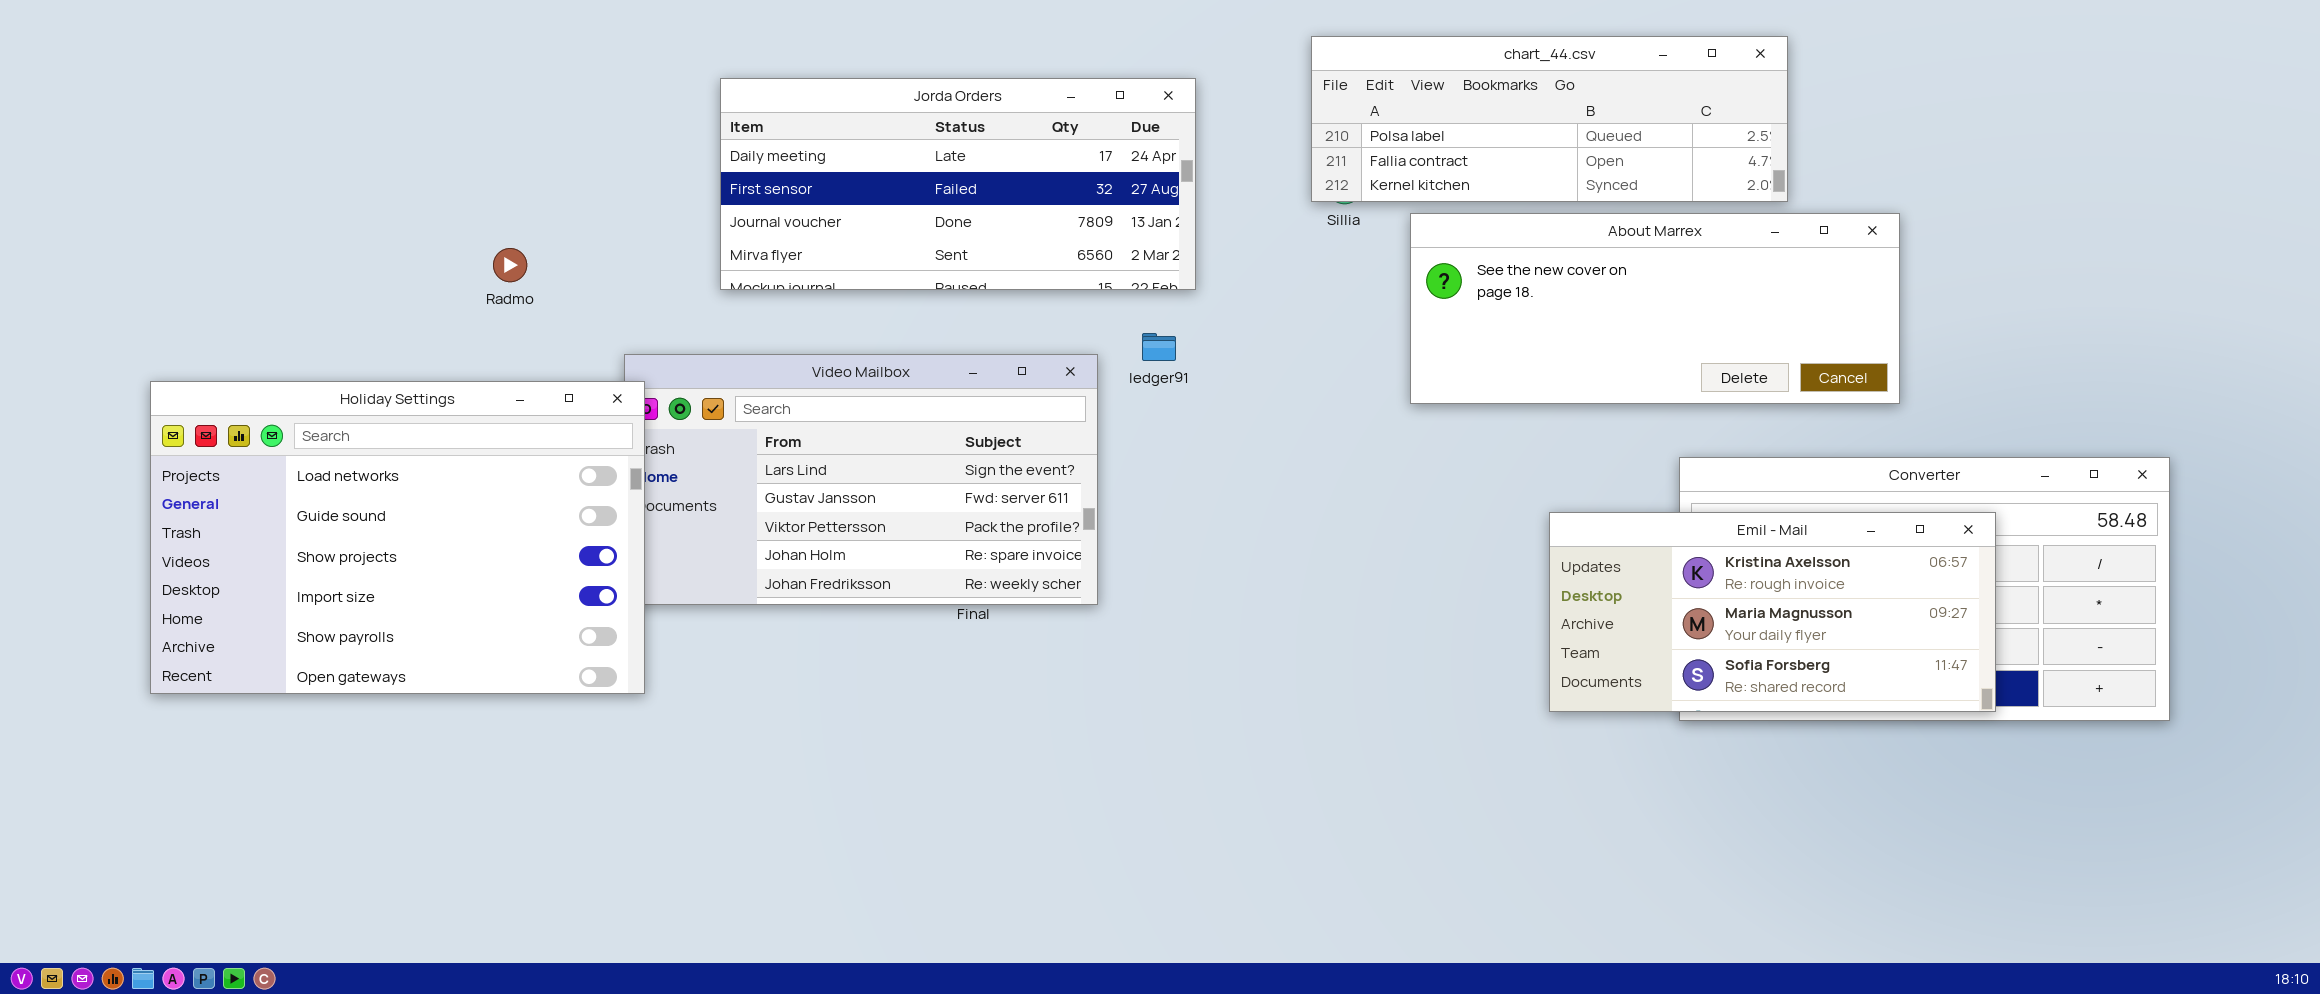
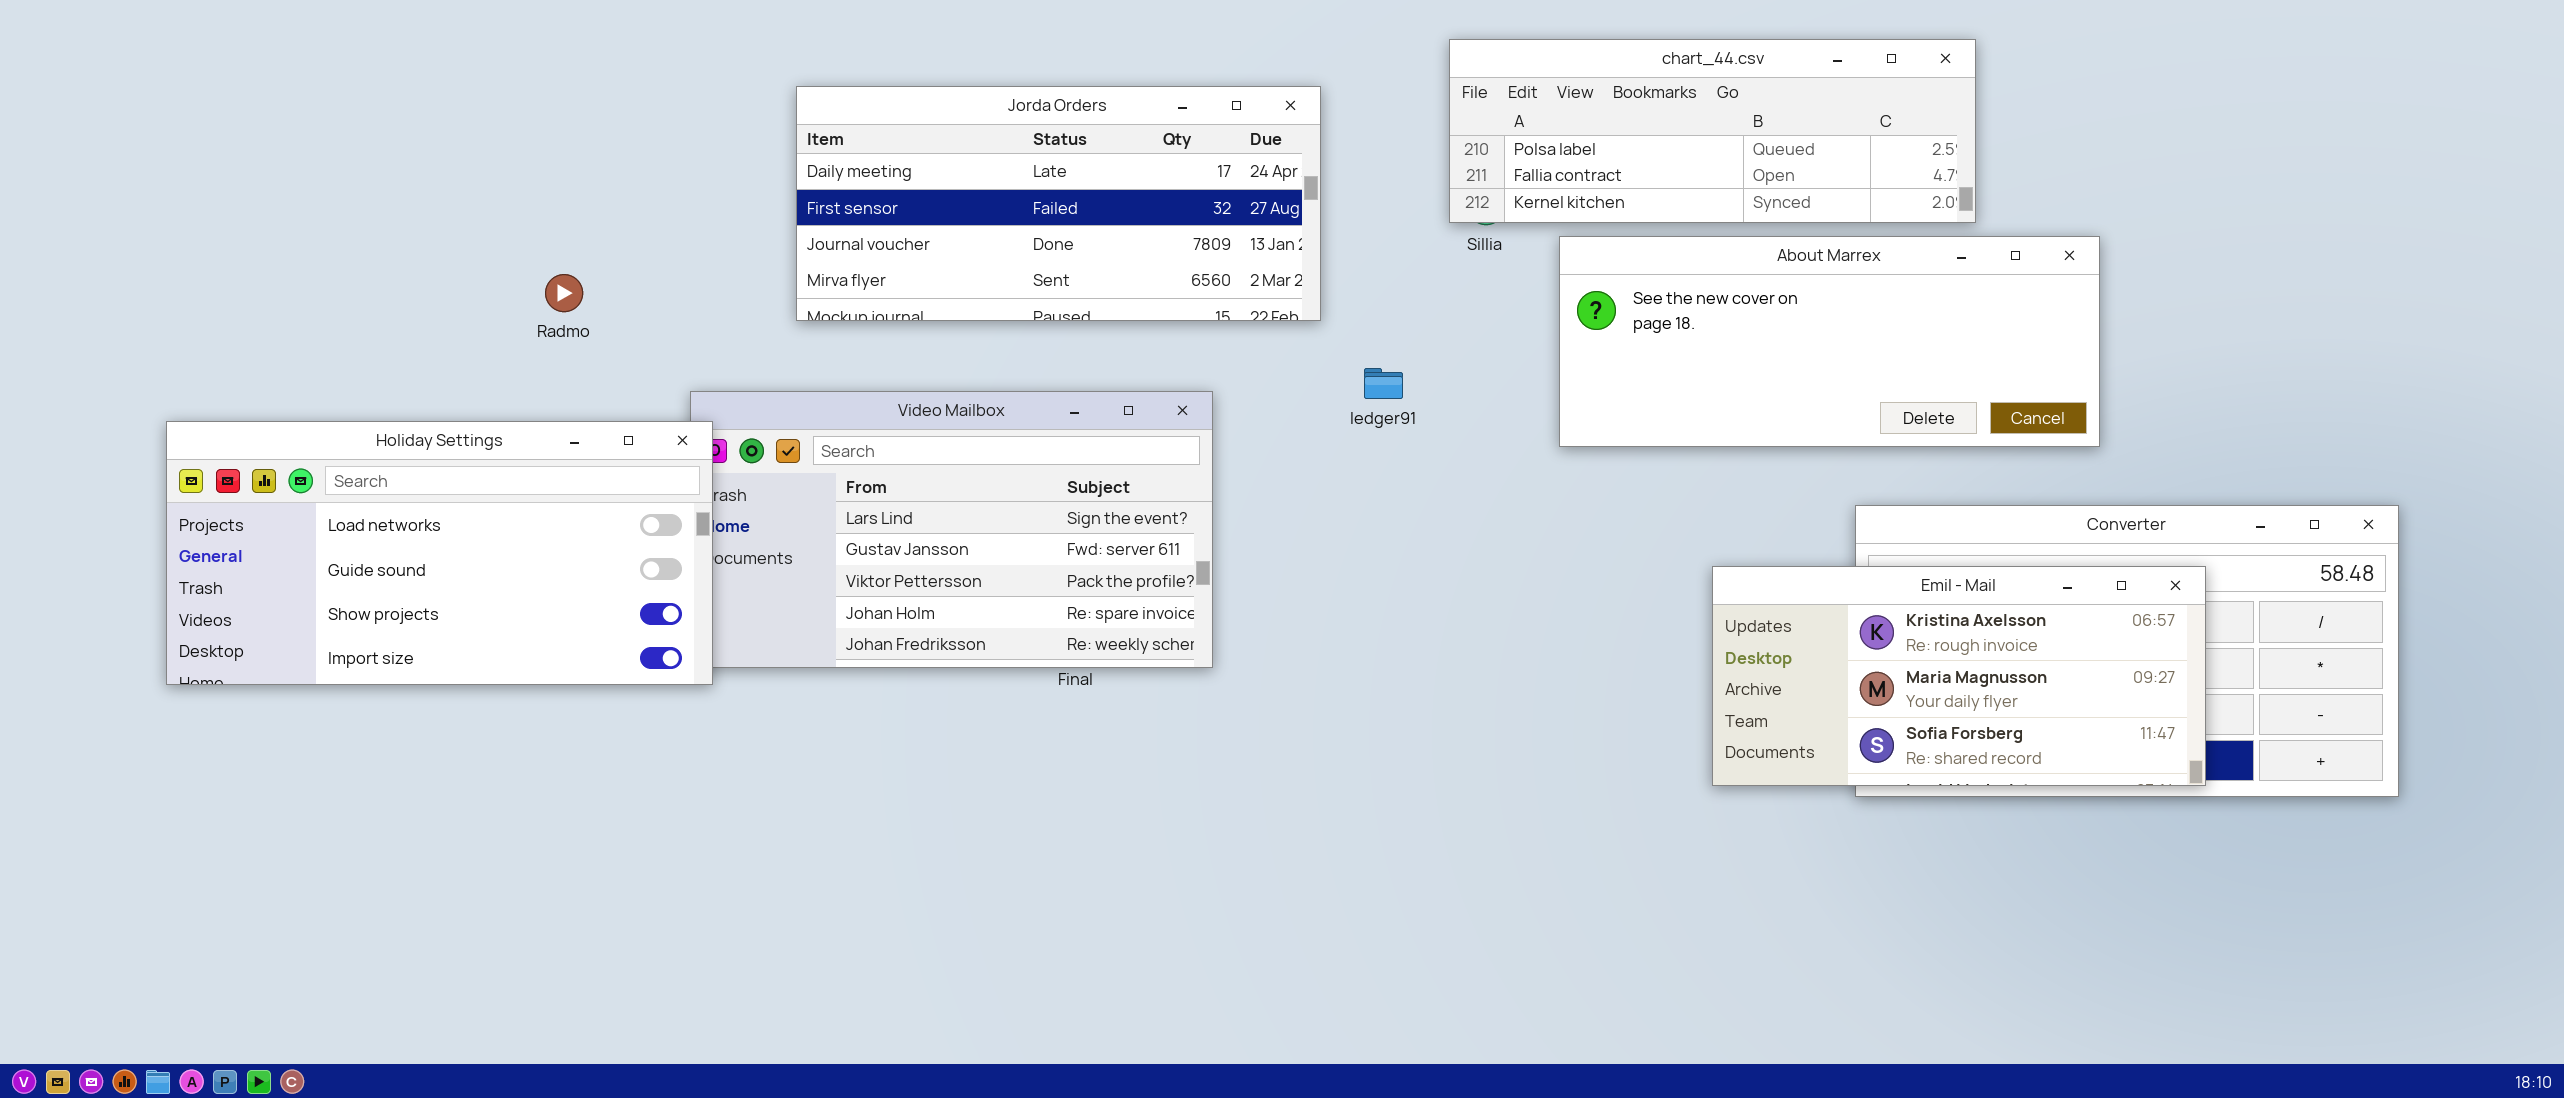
ledger91: [1142,333,1176,361] -> [1364,368,1403,399], moved
Holiday Settings: [150,381,645,694] -> [166,421,713,685], resized

